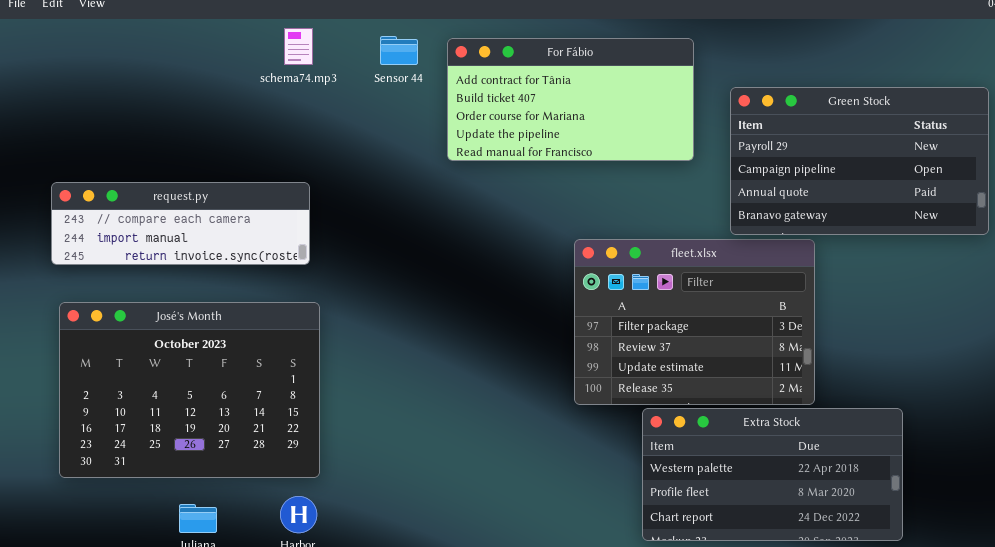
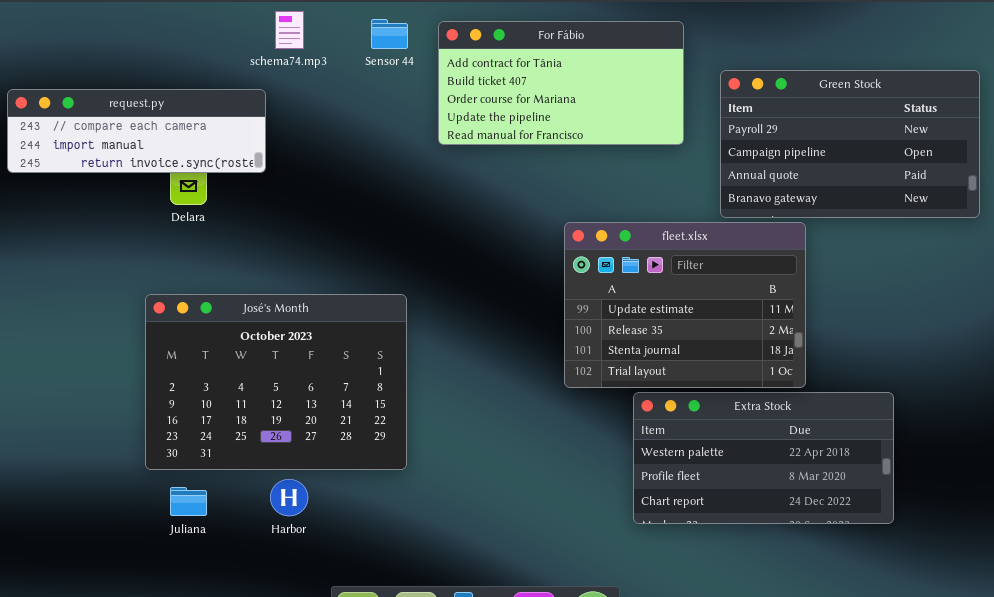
request.py: [51,182,310,265] -> [7,89,266,173], moved
fleet.xlsx: [574,239,815,405] -> [564,222,806,388], scrolled down 2 rows
José's Month: [59,302,320,478] -> [145,294,407,470], moved

